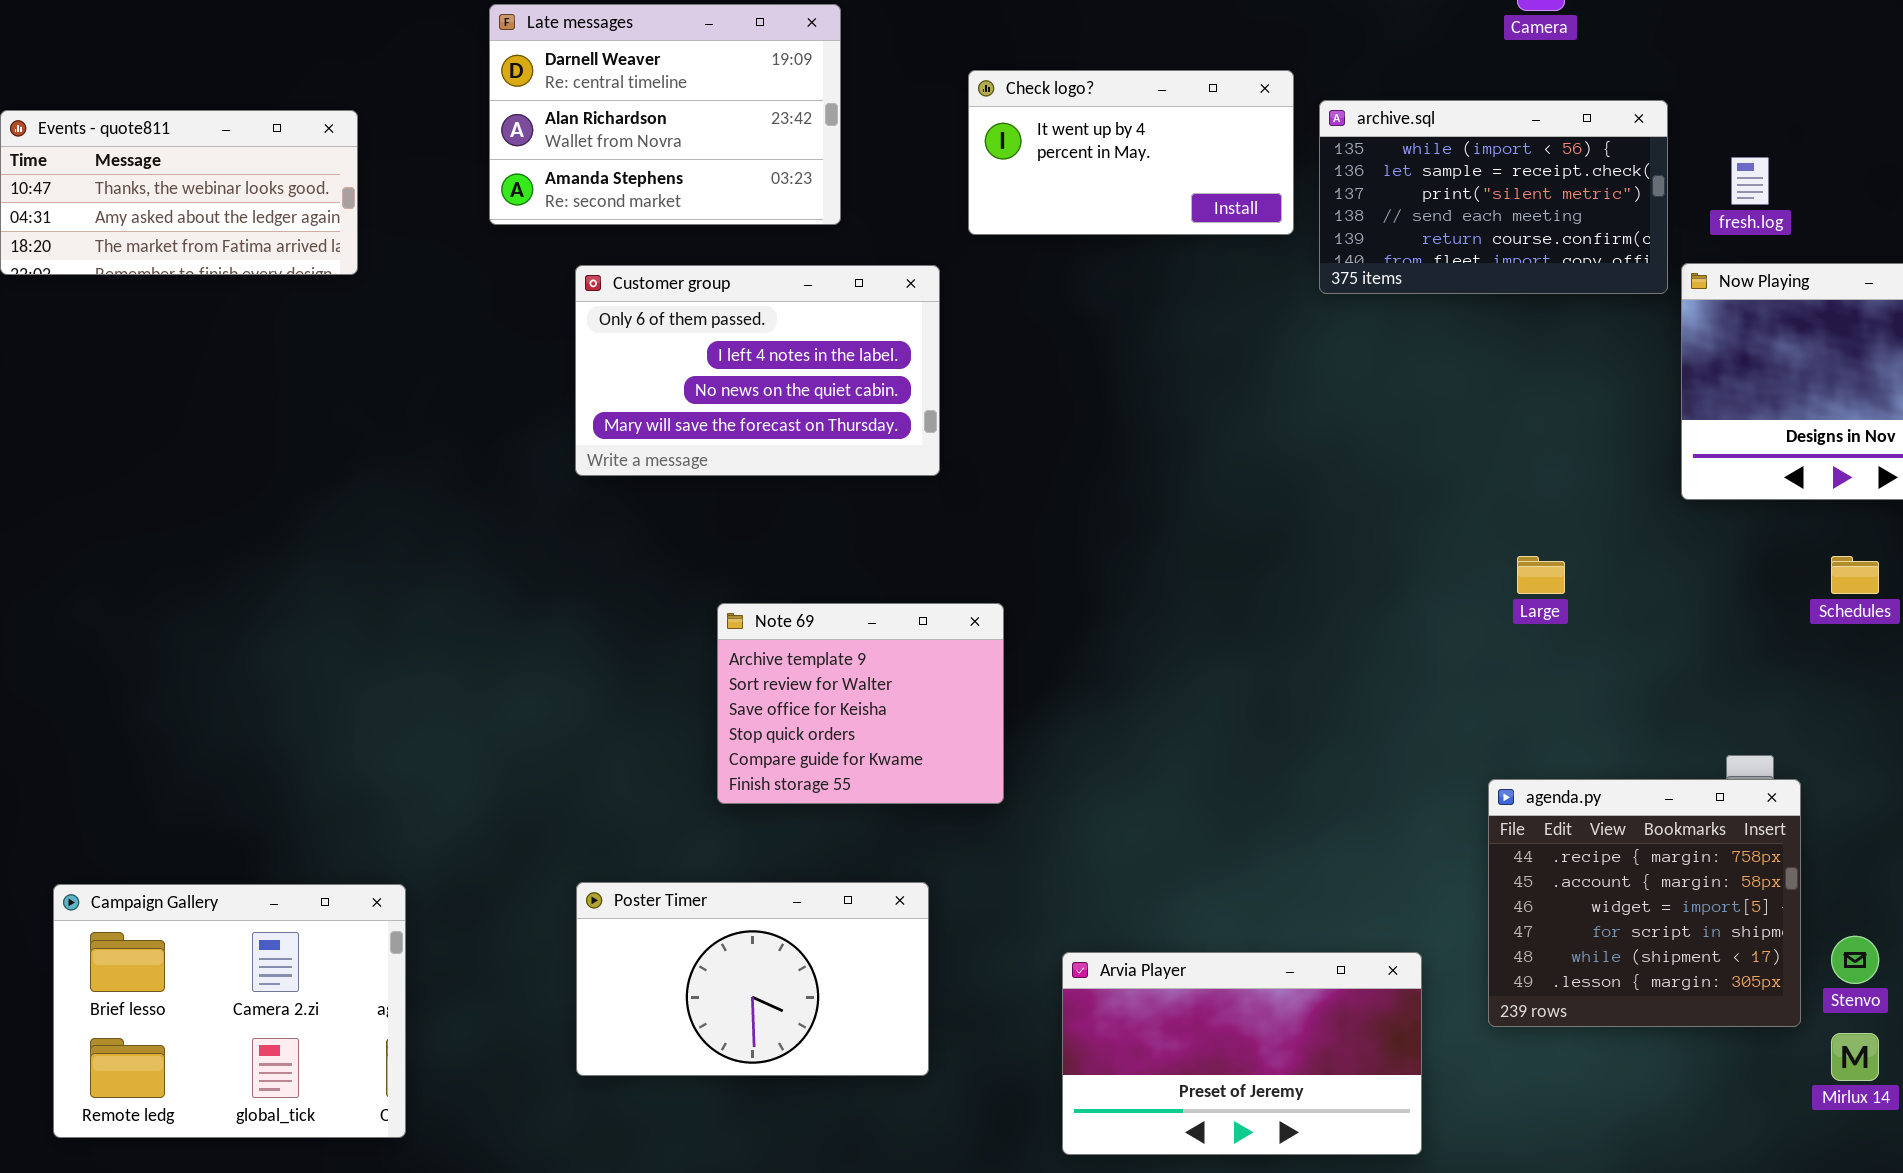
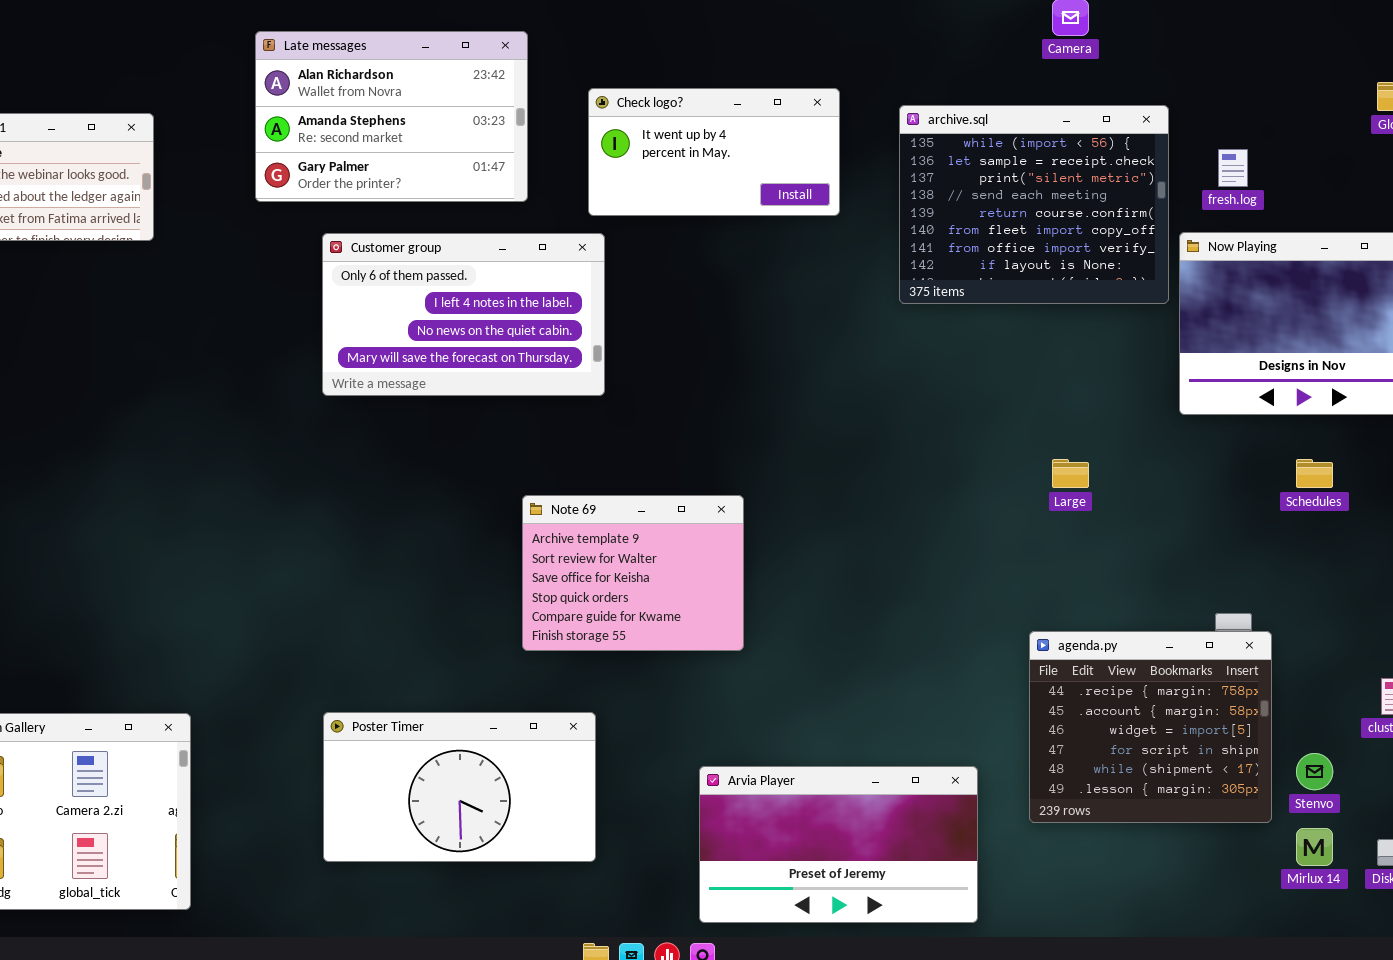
Late messages: [489,4,841,225] -> [255,31,528,202], scrolled down 1 row
Check logo?: [968,70,1294,235] -> [588,88,840,216], moved
archive.sql: [1319,100,1668,294] -> [899,105,1169,304], resized
Note 69: [717,603,1004,804] -> [522,495,744,651], moved

